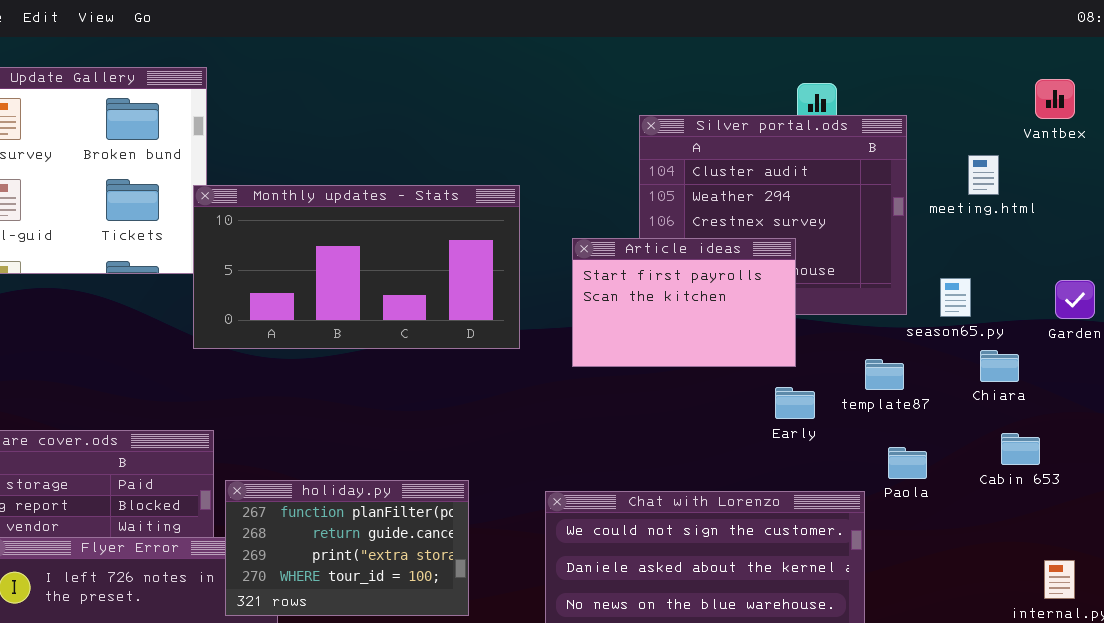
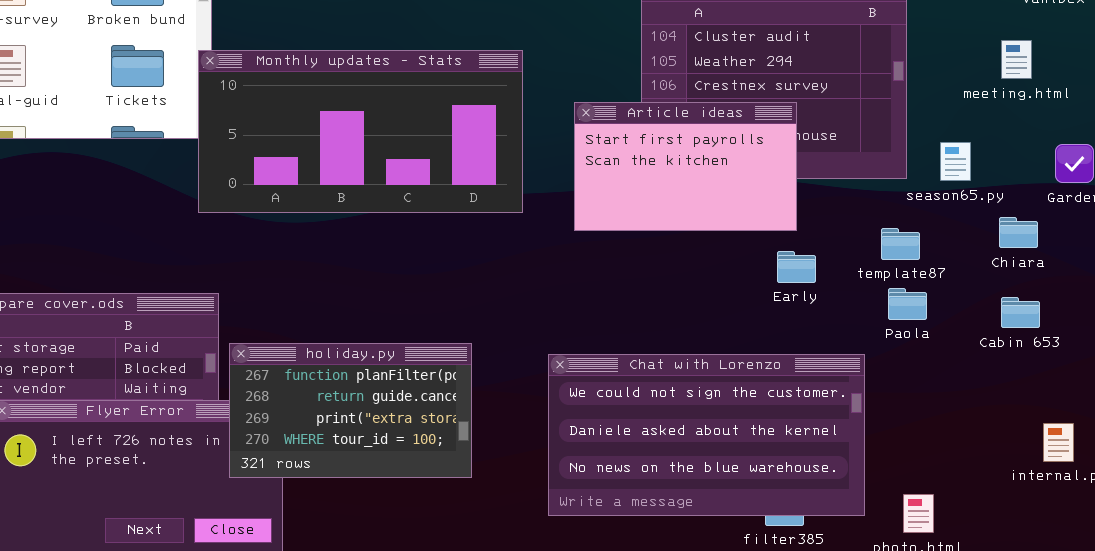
meeting.html: [968,155,999,195] -> [1001,40,1032,79], moved
Chiara: [980,350,1019,382] -> [999,217,1038,248], moved
template87: [865,359,904,390] -> [881,228,920,260], moved
Paola: [888,447,927,479] -> [888,288,927,320], moved

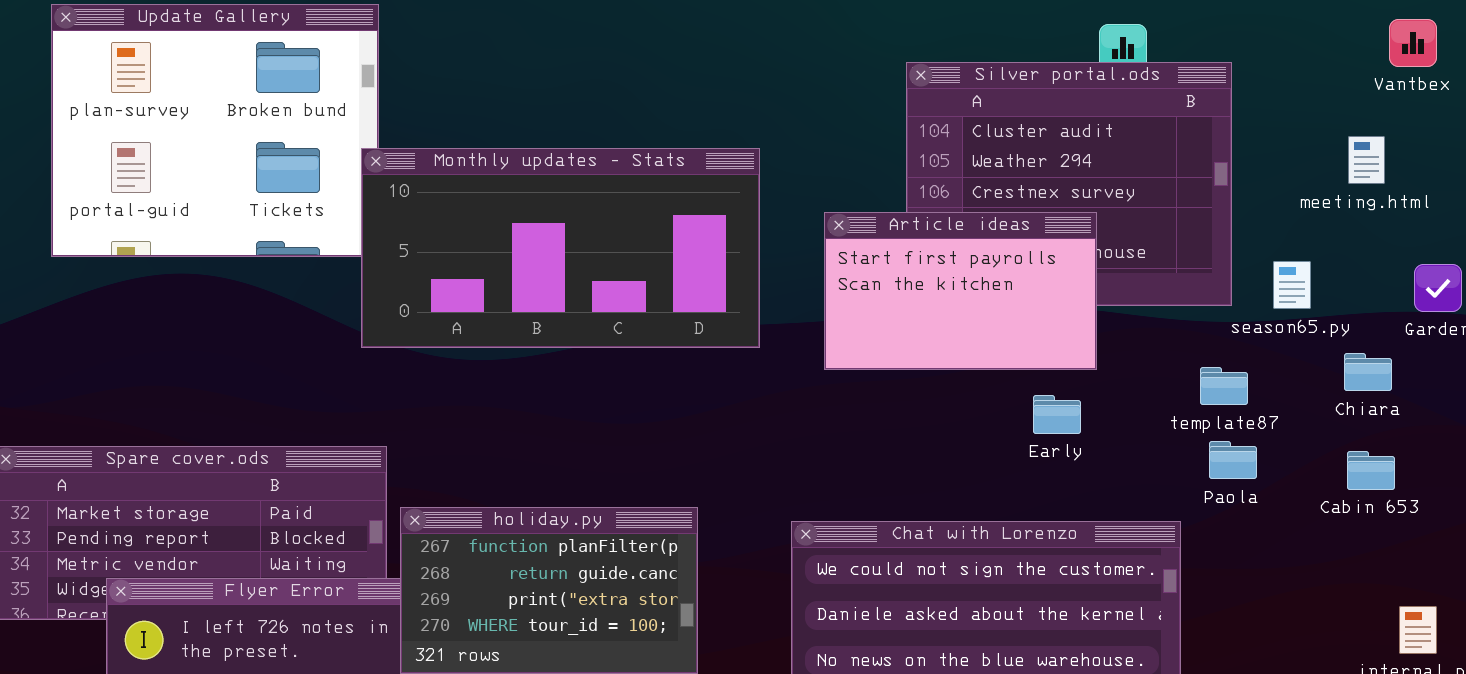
Early: [777,251,816,283] -> [1033,395,1081,434], moved

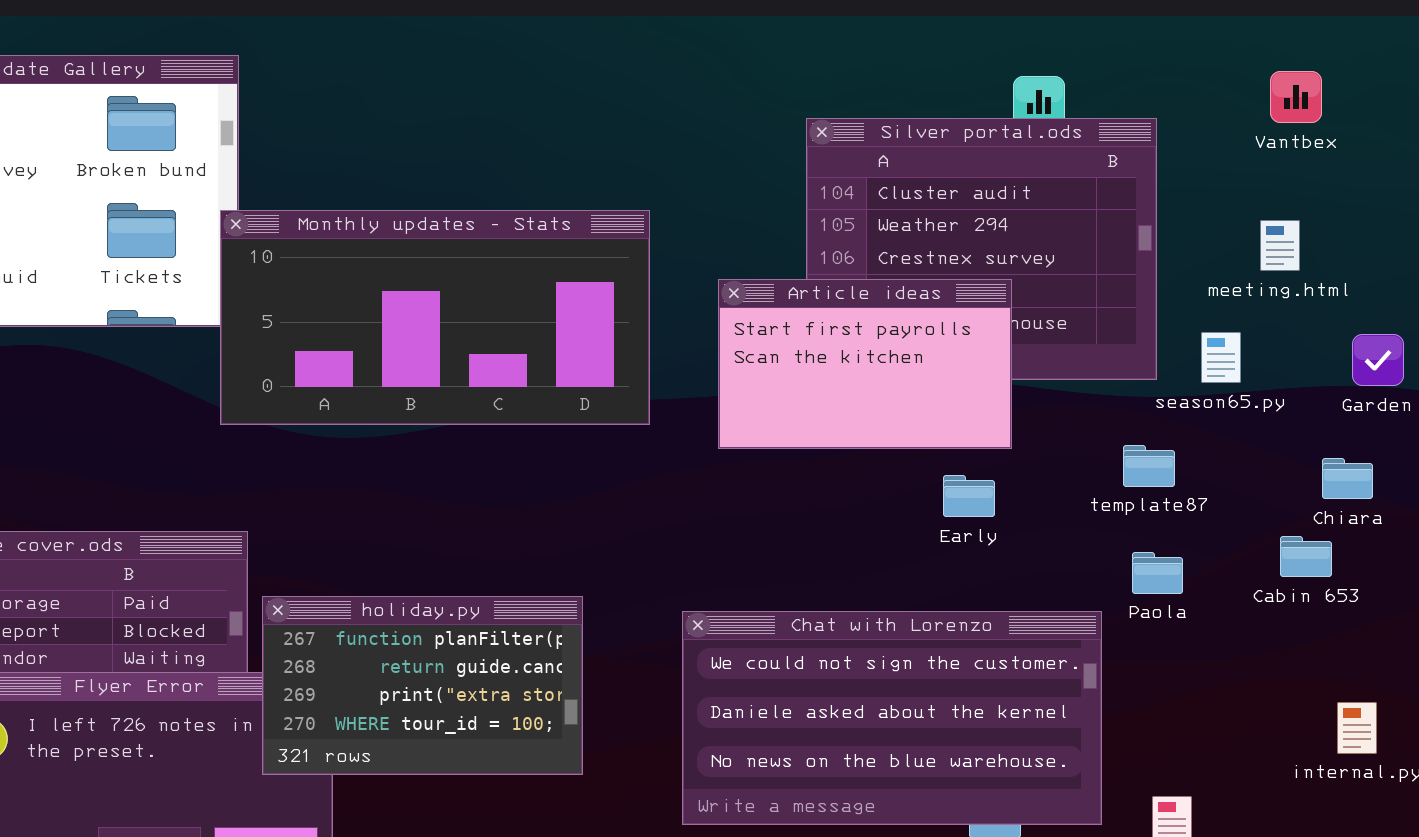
Vantbex: [1389,19,1437,67] -> [1270,71,1322,123], moved
meeting.html: [1348,136,1385,184] -> [1260,220,1300,271], moved
Chiara: [1344,353,1392,391] -> [1322,458,1373,499], moved
Paola: [1209,441,1257,479] -> [1132,552,1183,594], moved

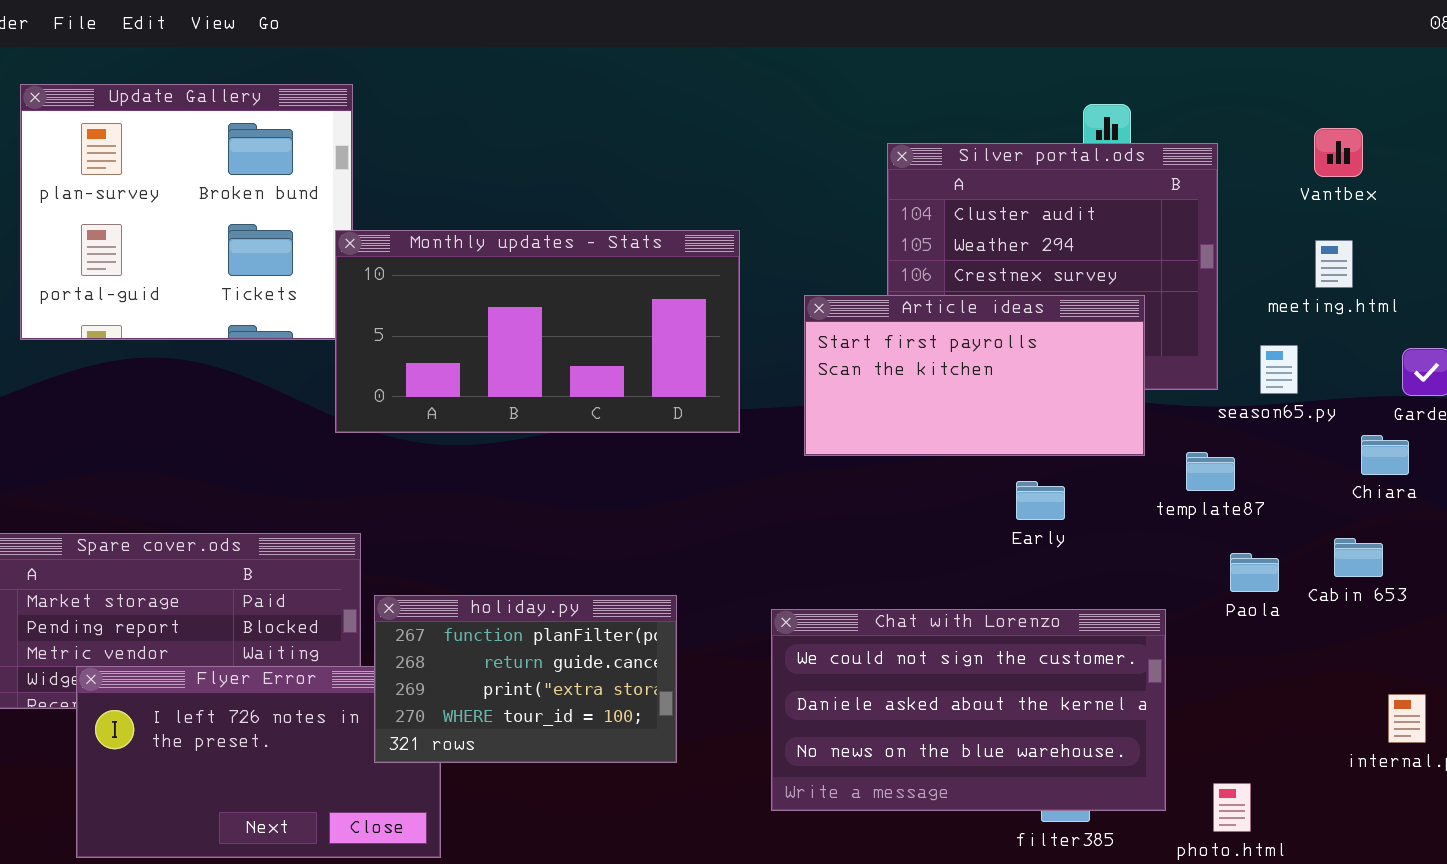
Vantbex: [1270,71,1322,123] -> [1314,128,1363,177], moved
Article ideas: [718,279,1012,449] -> [804,295,1145,456], resized
Chiara: [1322,458,1373,499] -> [1361,435,1409,475], moved
Paola: [1132,552,1183,594] -> [1230,553,1279,592], moved

